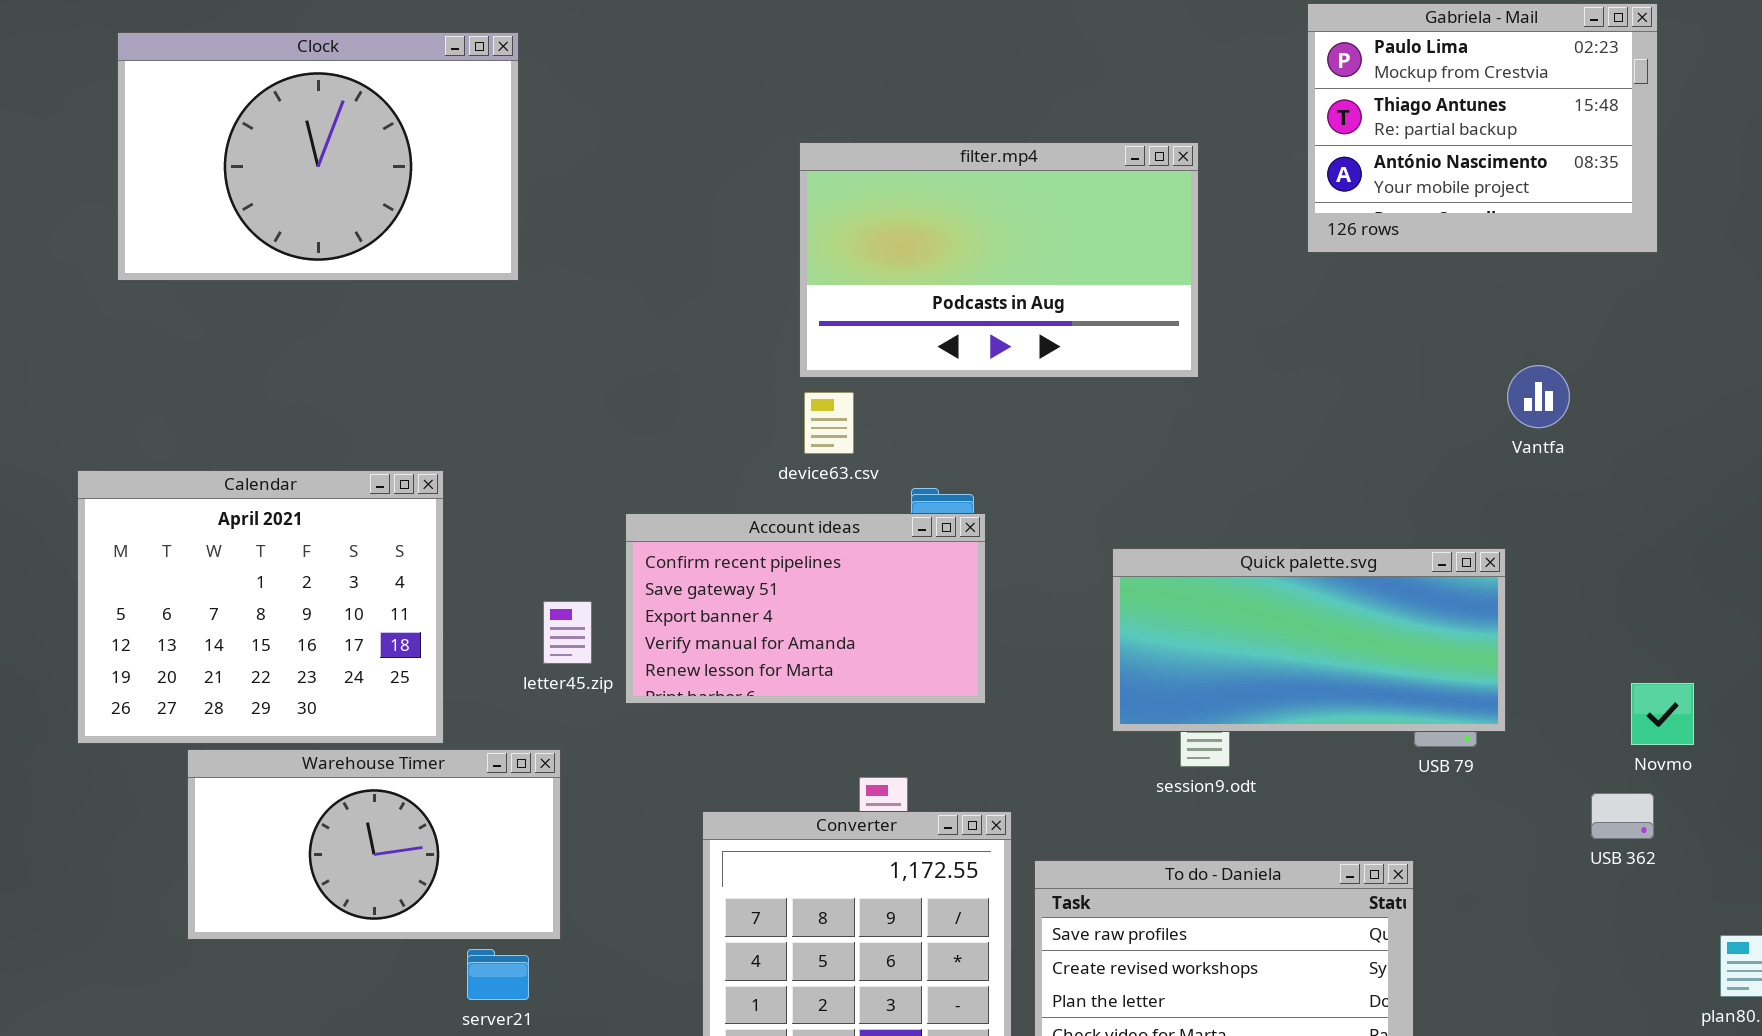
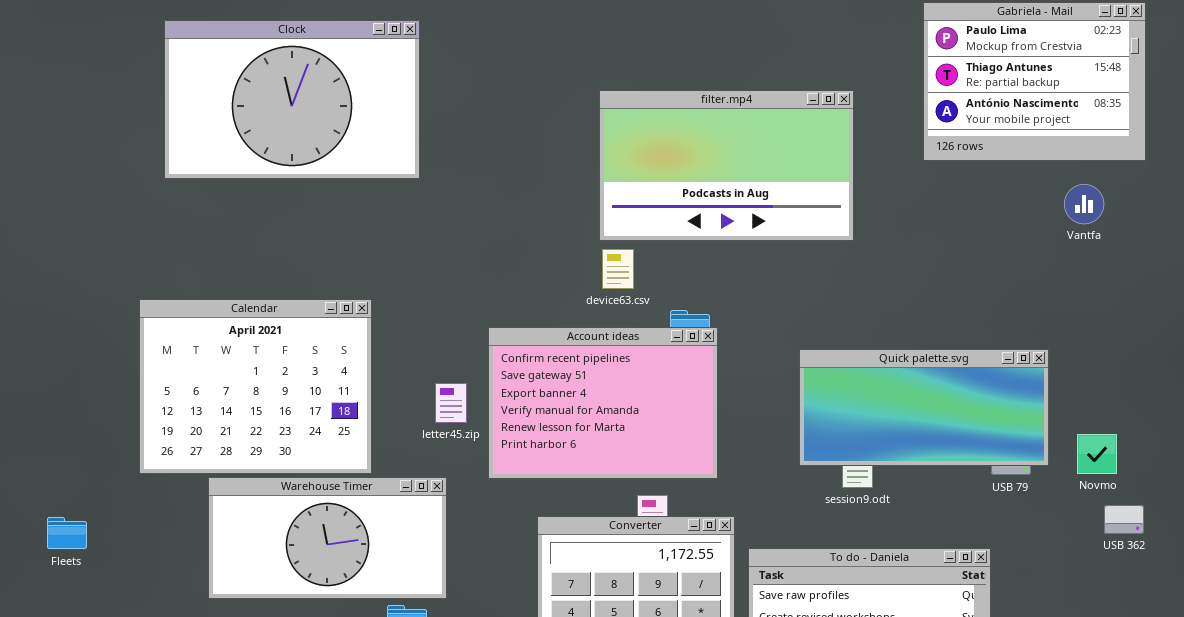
Vantfa: [1507,365,1570,428] -> [1064,184,1104,224], moved
Account ideas: [625,513,986,704] -> [488,327,718,479], resized
Novmo: [1631,683,1694,745] -> [1077,434,1117,474], moved

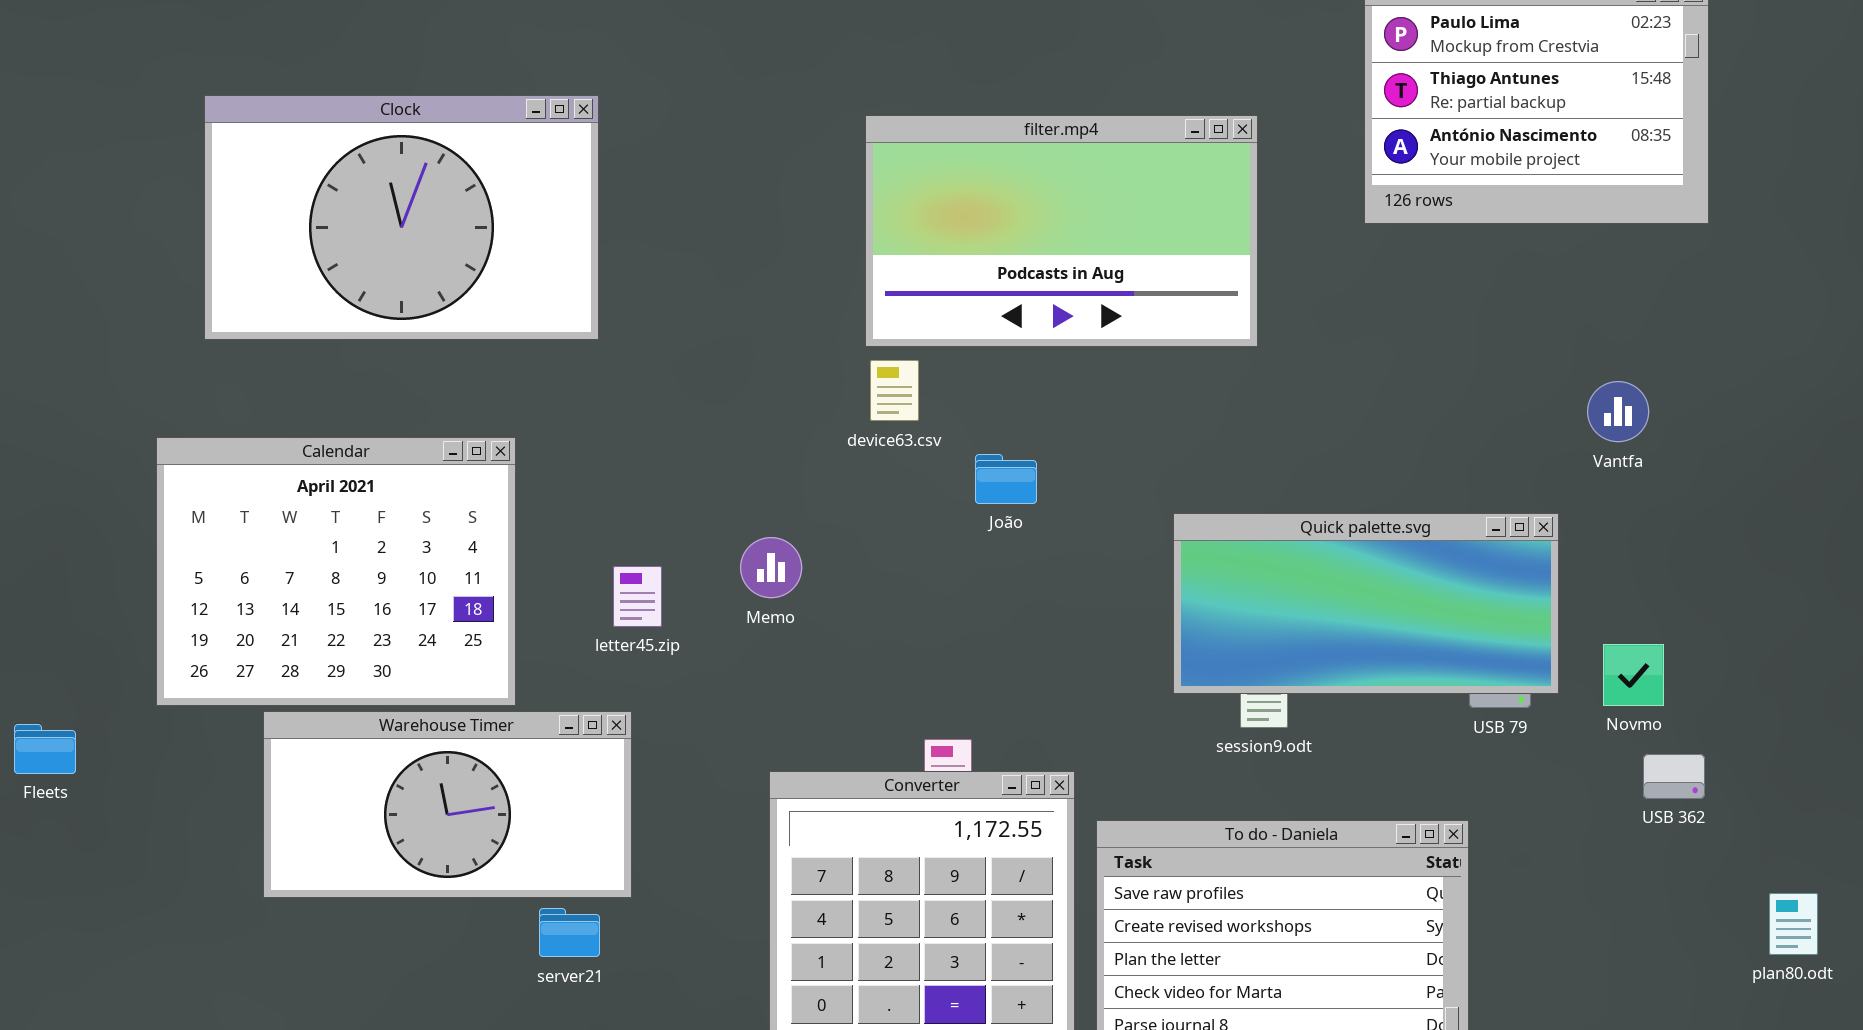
Clock: [164,20,420,179] -> [204,95,599,340], moved
Vantfa: [1064,184,1104,224] -> [1587,381,1649,442], moved
Account ideas: [488,327,718,479] -> none, closed
Fleets: [47,517,87,549] -> [14,724,76,774], moved

